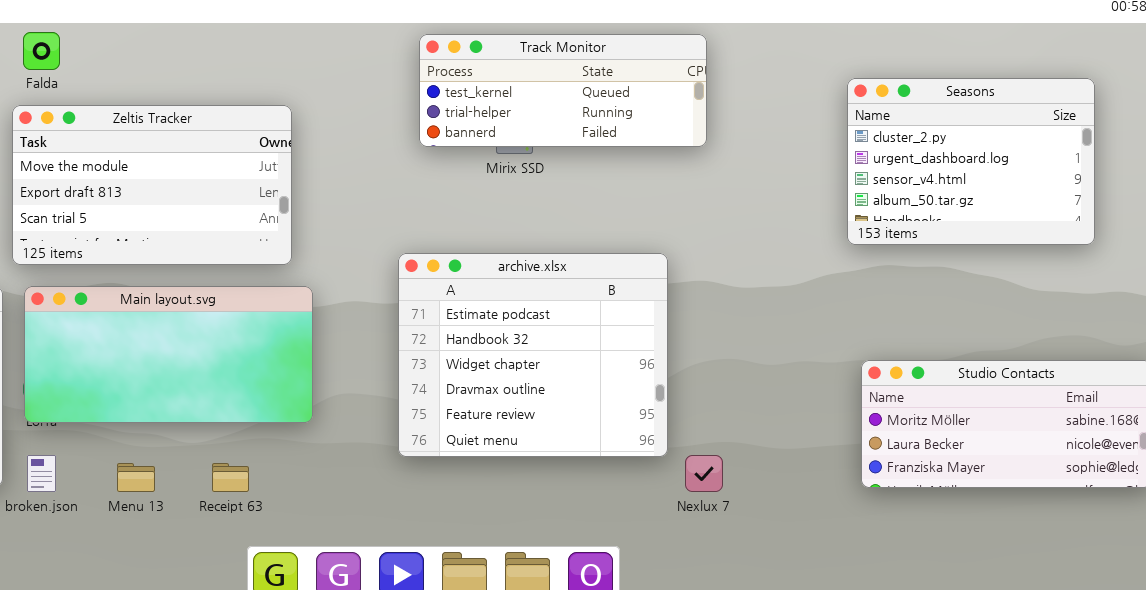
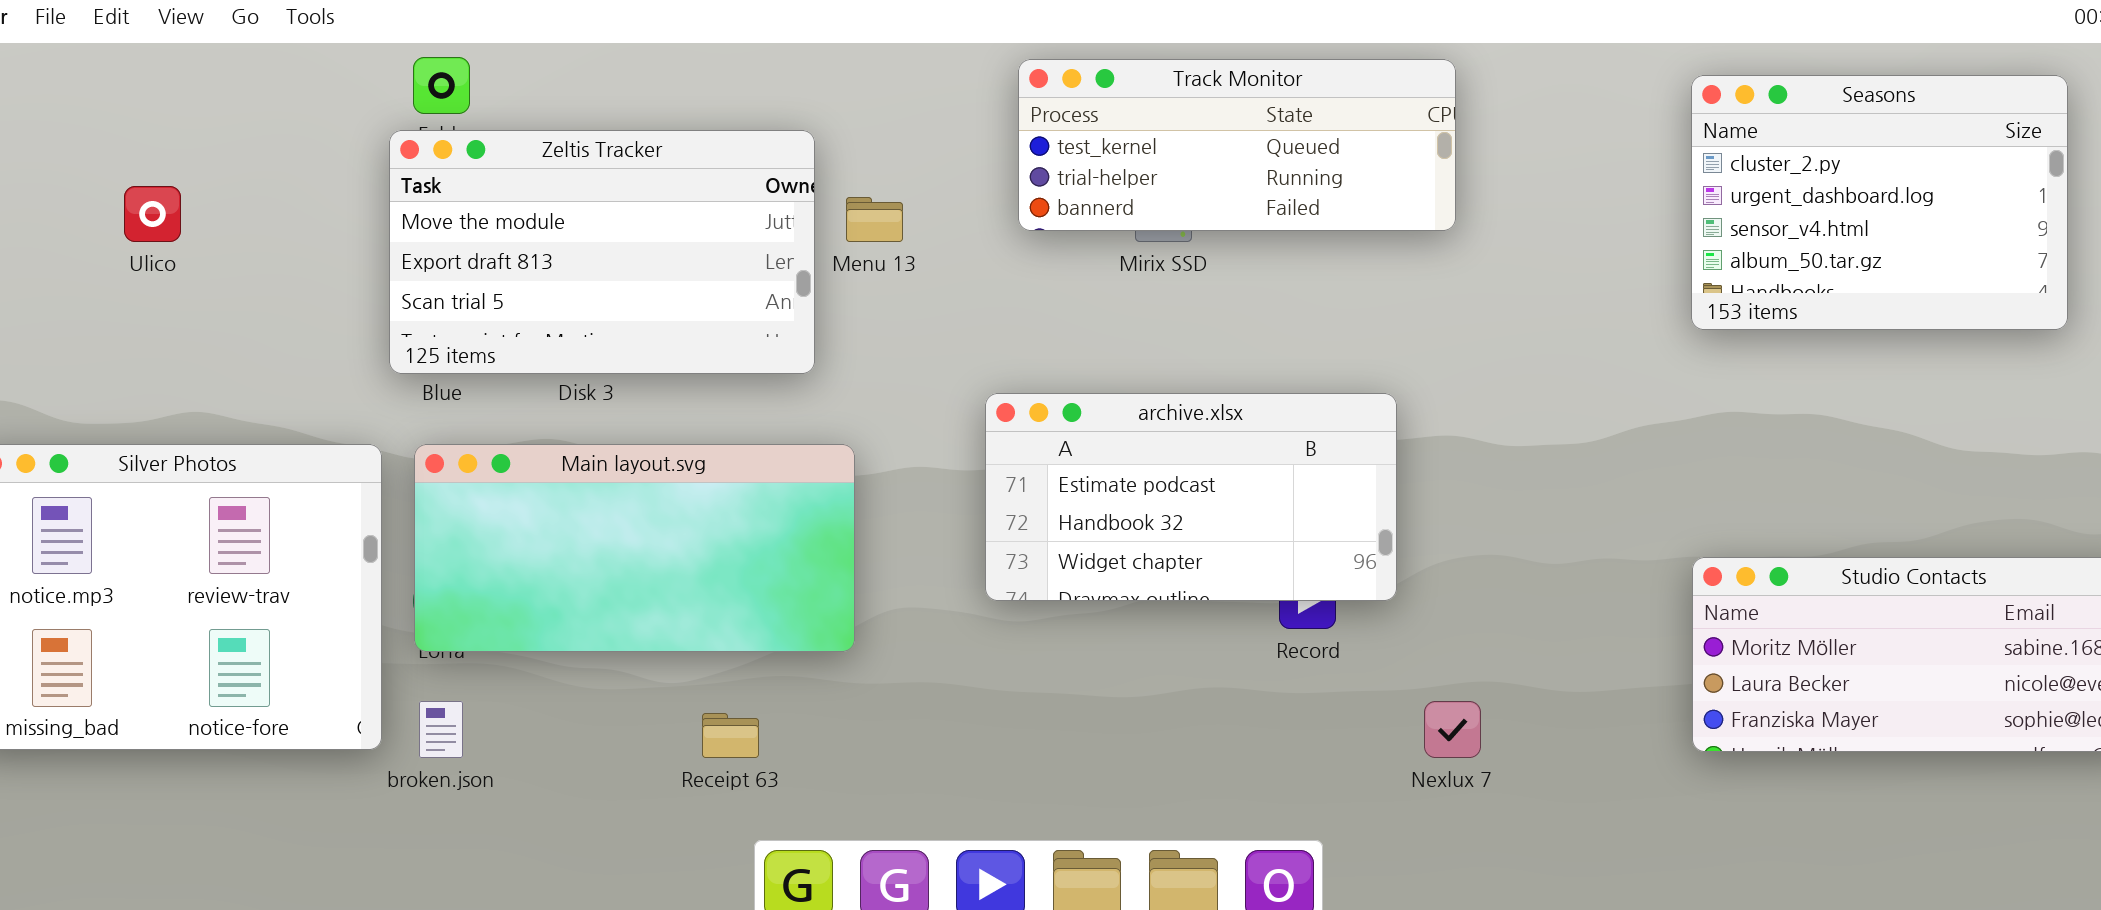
Seasons: [847,78,1095,245] -> [1691,75,2068,330], moved
Zeltis Tracker: [12,105,292,265] -> [389,130,815,374], moved
archive.xlsx: [398,253,668,457] -> [985,393,1397,601], resized
Menu 13: [117,463,155,492] -> [846,197,903,242], moved

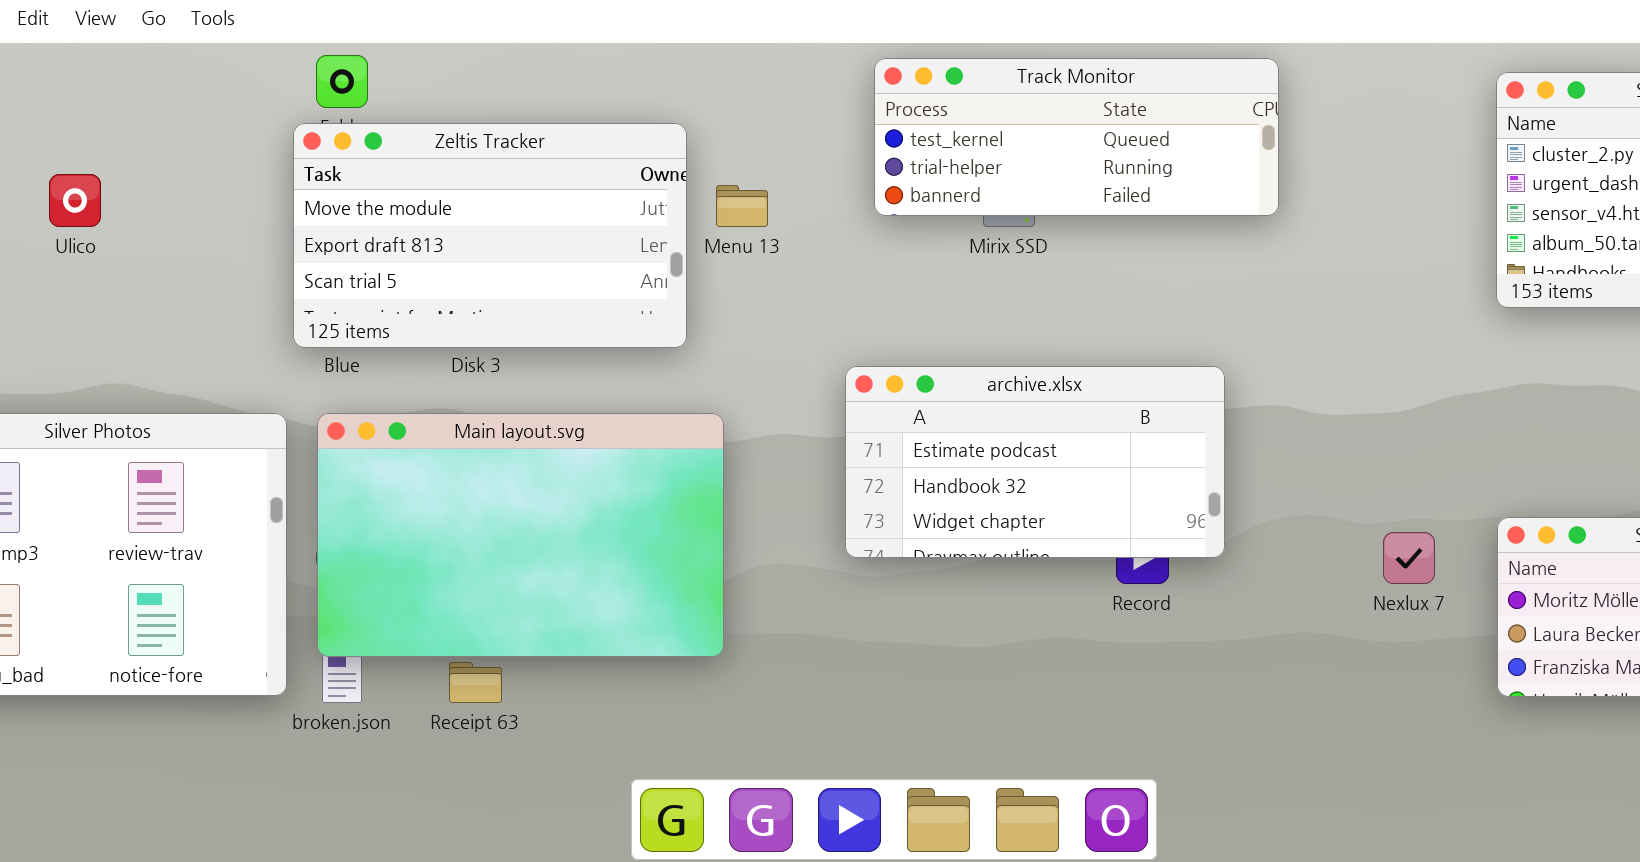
Main layout.svg: [414,444,855,652] -> [317,413,724,657], resized
Nexlux 7: [1424,701,1481,758] -> [1383,532,1435,584], moved
Receipt 63: [702,713,759,758] -> [449,662,502,703], moved

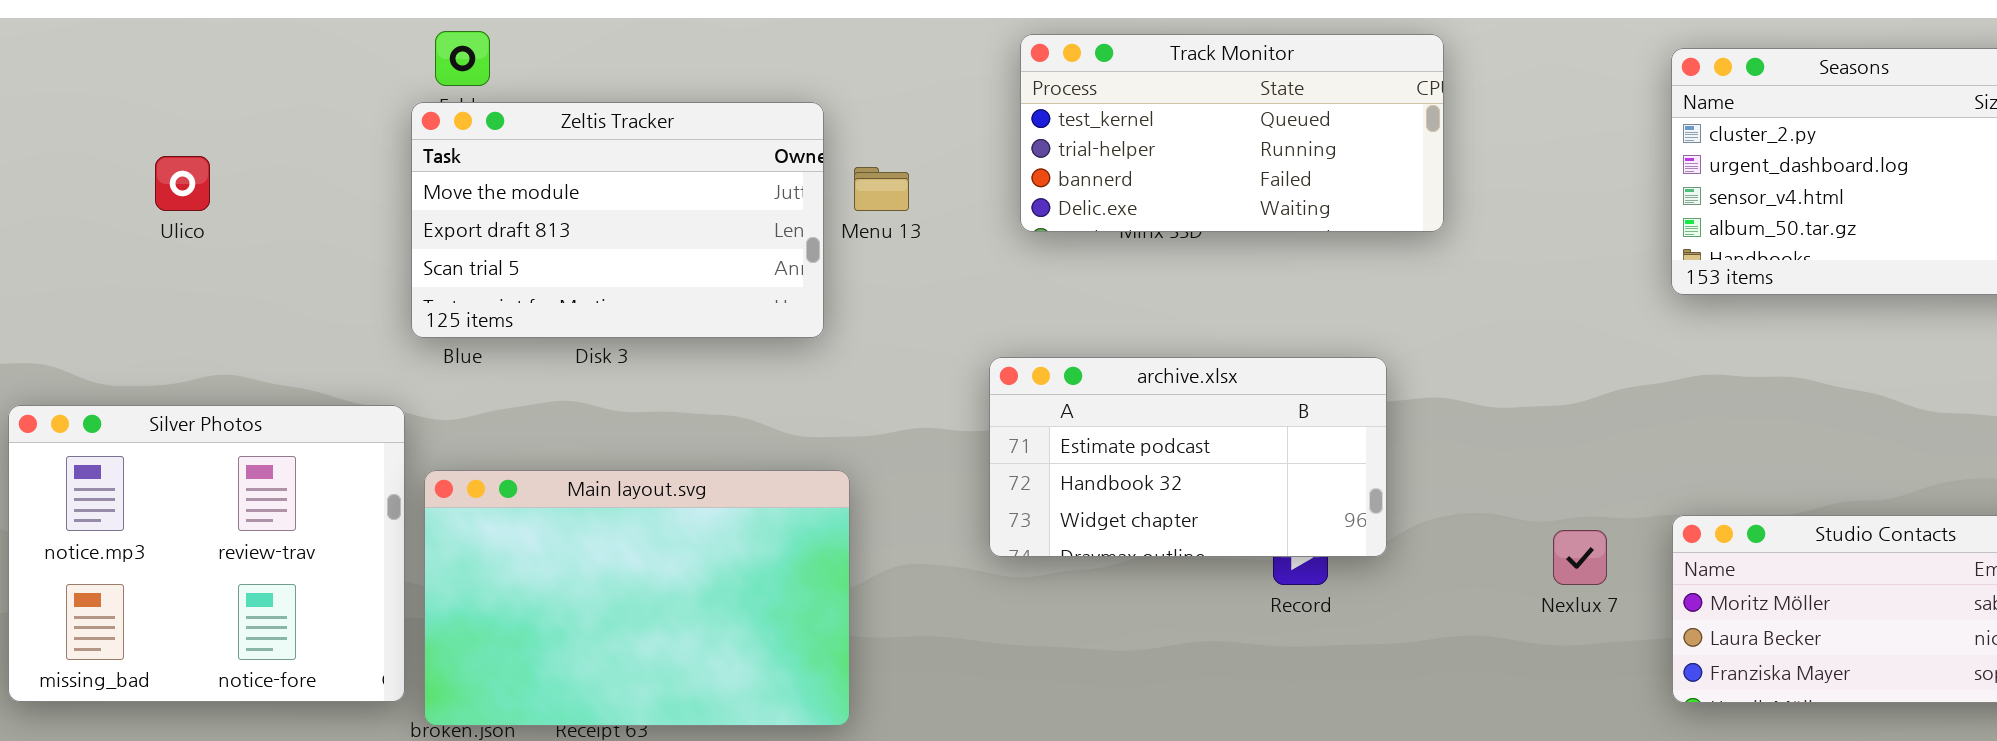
Track Monitor: [874,58,1279,216] -> [1020,34,1444,232], resized
Main layout.svg: [317,413,724,657] -> [424,470,850,726], moved

